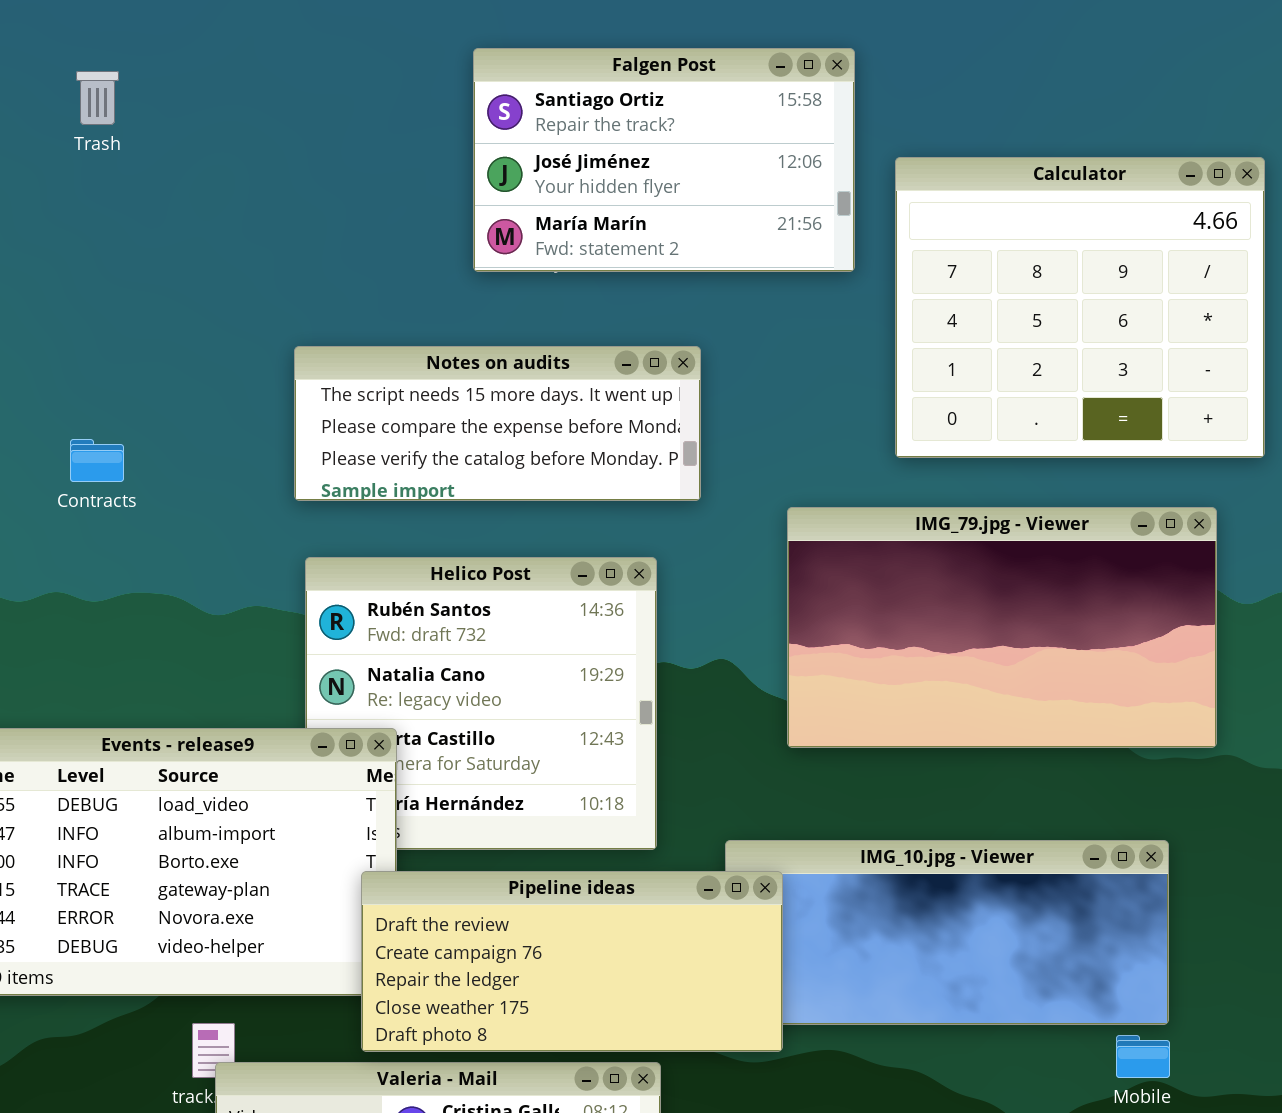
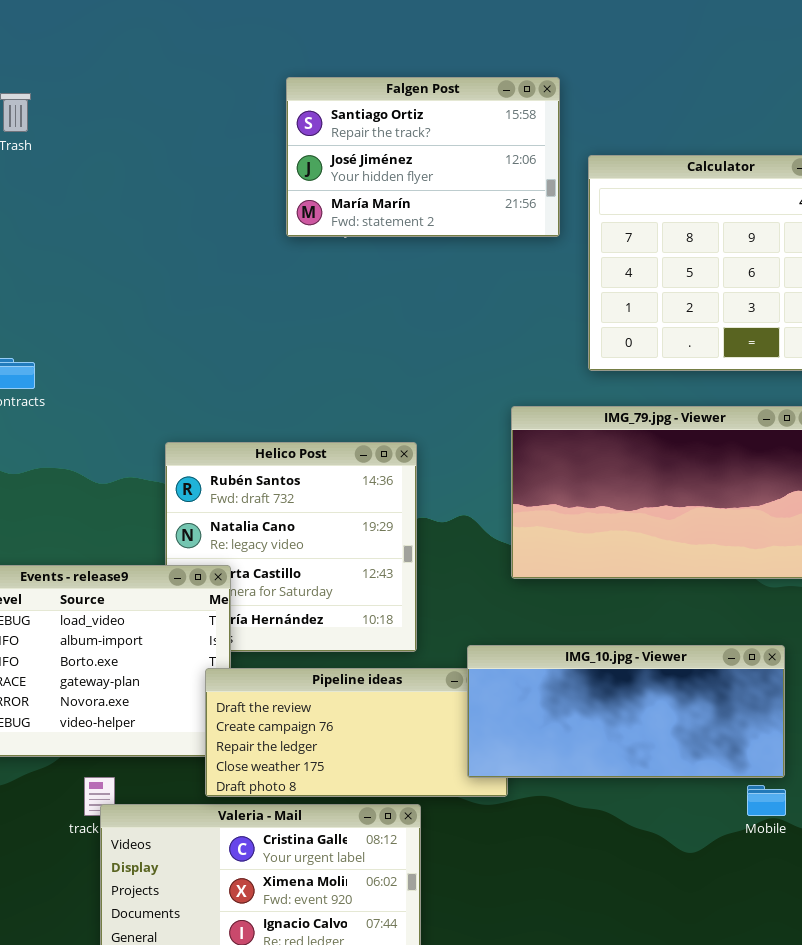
Notes on audits: [294,346,701,501] -> none, closed
IMG_10.jpg - Viewer: [725,840,1169,1025] -> [467,645,785,778], raised

